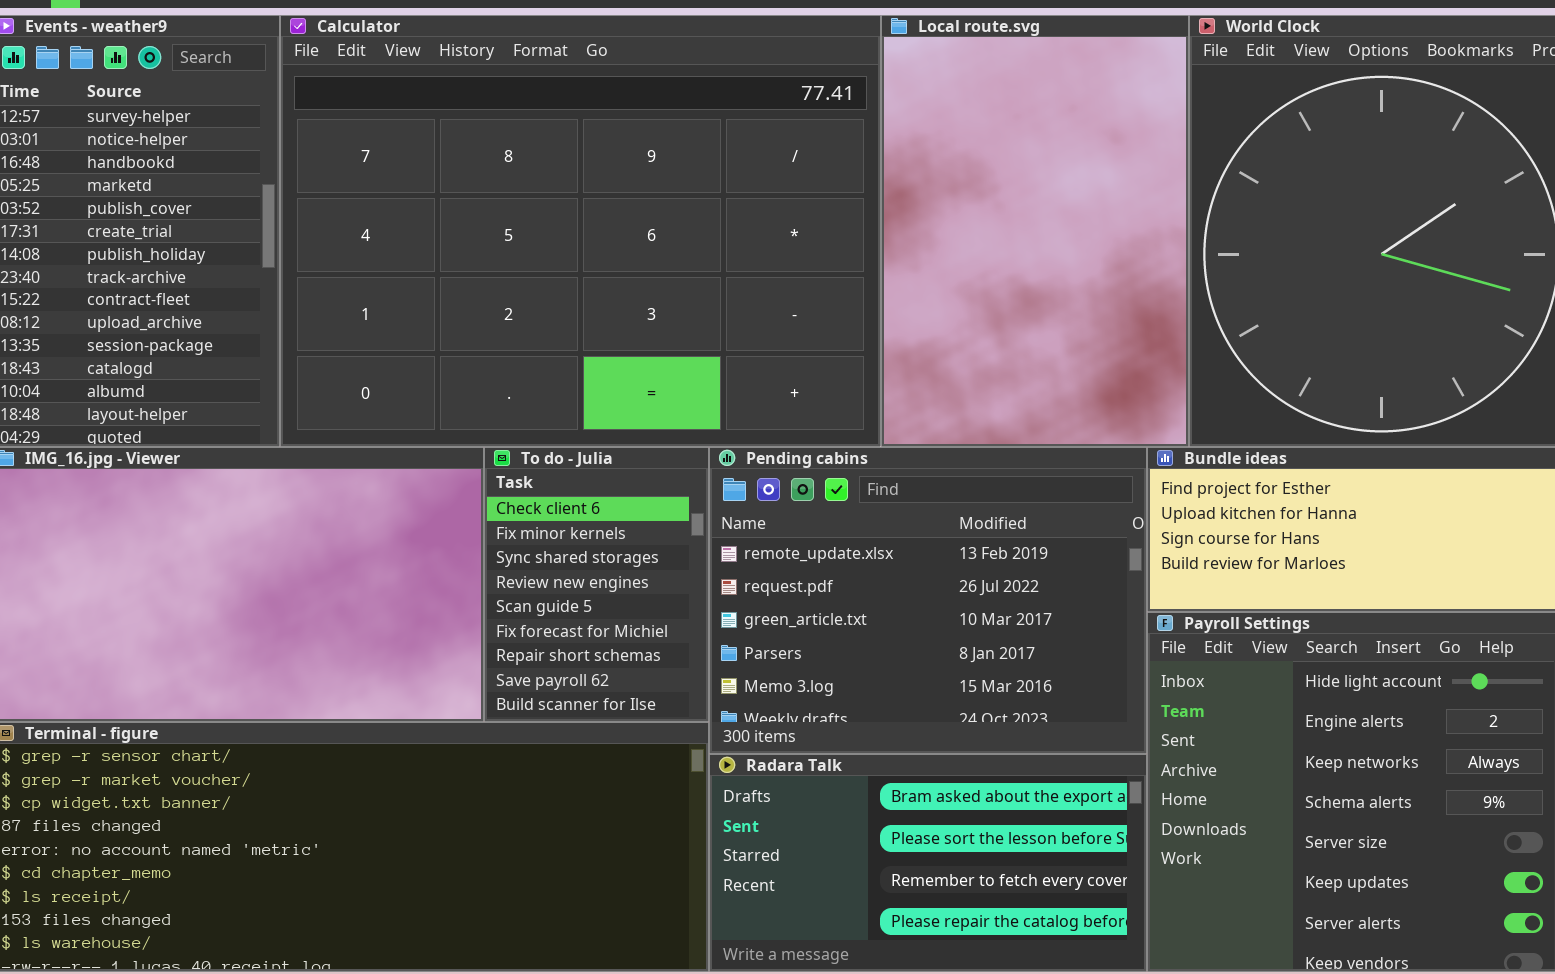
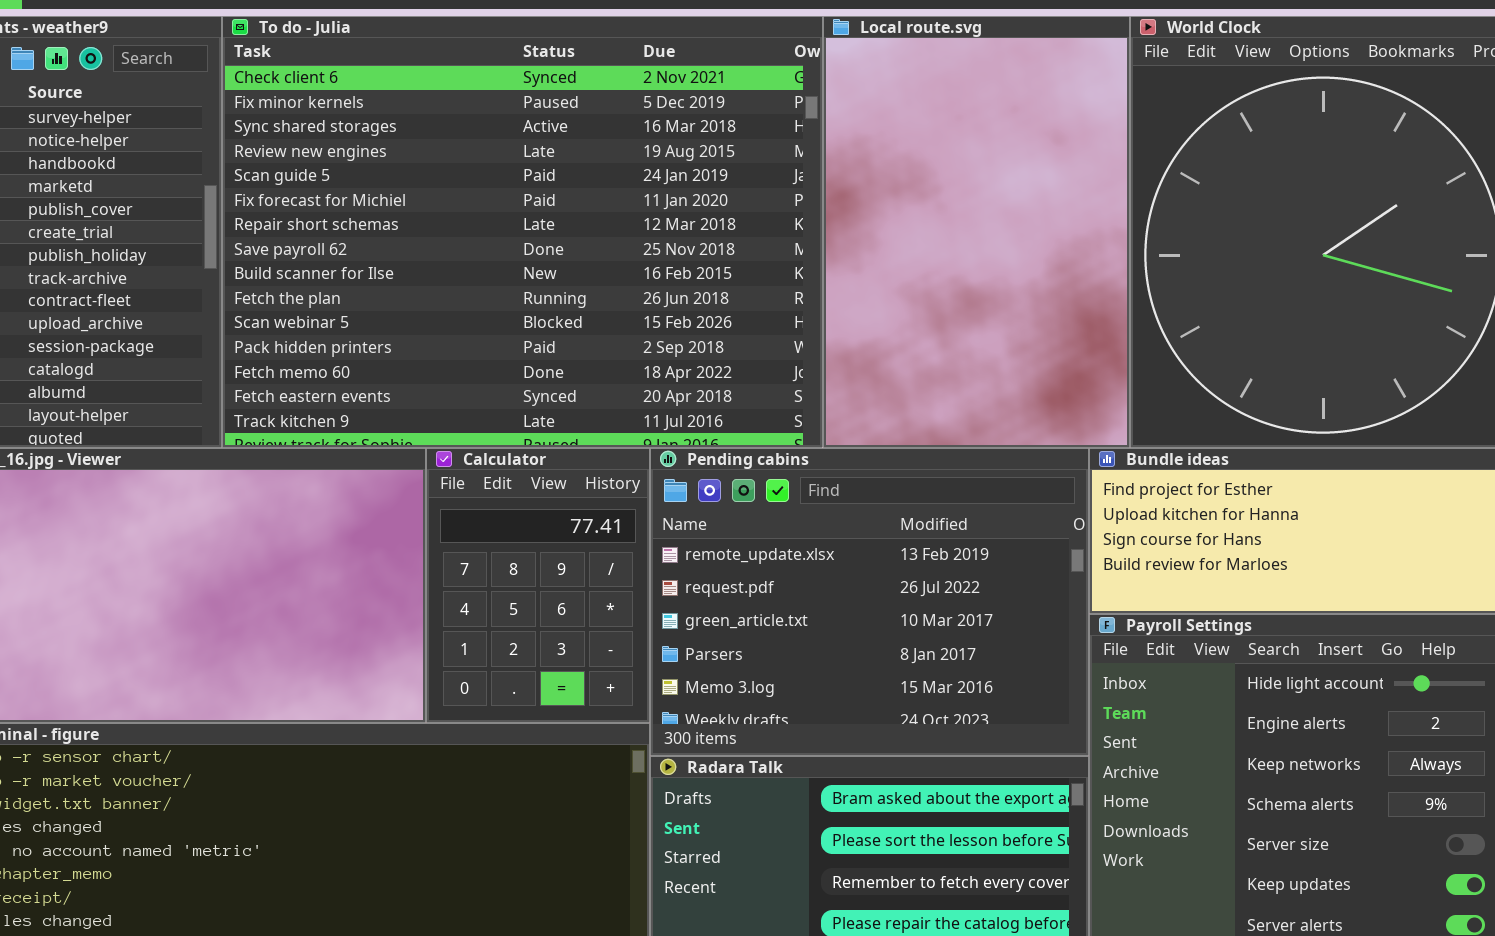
Calculator: [280,15,881,447] -> [426,448,650,723], moved, resized
To do - Julia: [484,447,709,722] -> [222,16,823,448], moved, resized

